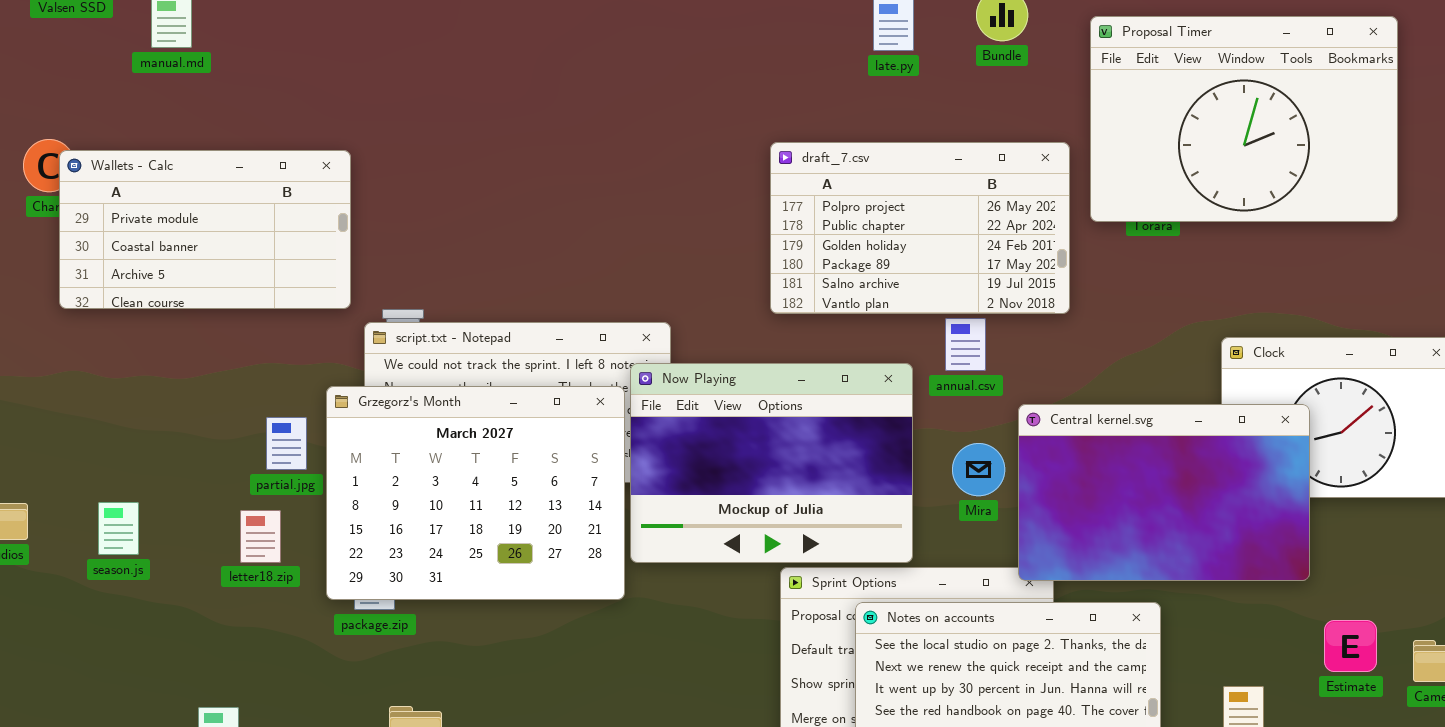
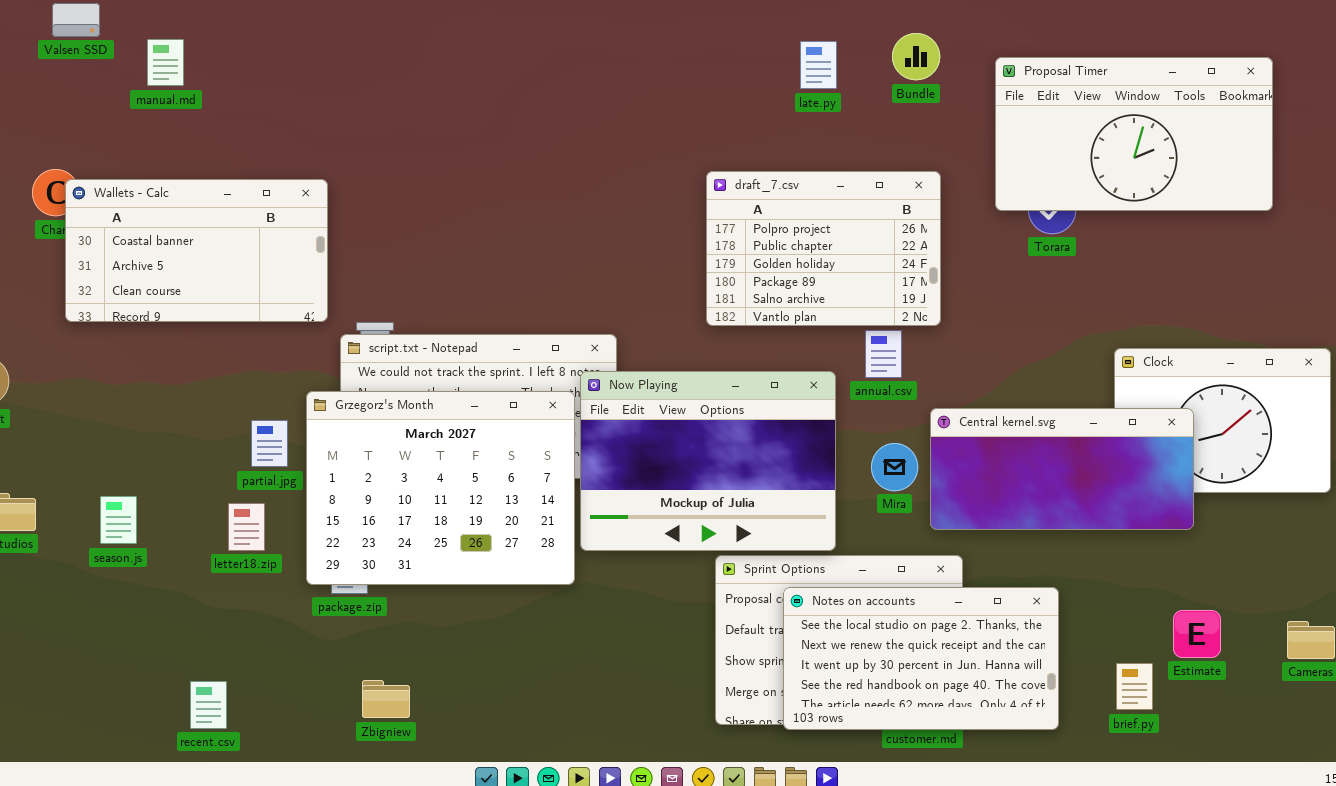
Proposal Timer: [1090,16,1398,222] -> [995,57,1273,211], resized
draft_7.csv: [770,142,1070,314] -> [706,171,941,326], resized
Wallets - Calc: [59,150,351,309] -> [65,179,328,322], scrolled down 1 row
Central kernel.svg: [1018,404,1310,581] -> [930,408,1194,530], resized
Estimate: [1324,620,1377,672] -> [1173,610,1221,658], moved

